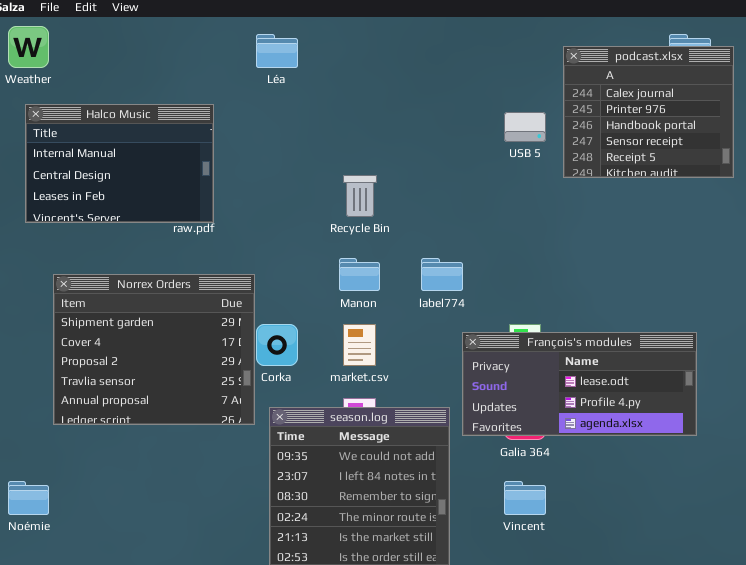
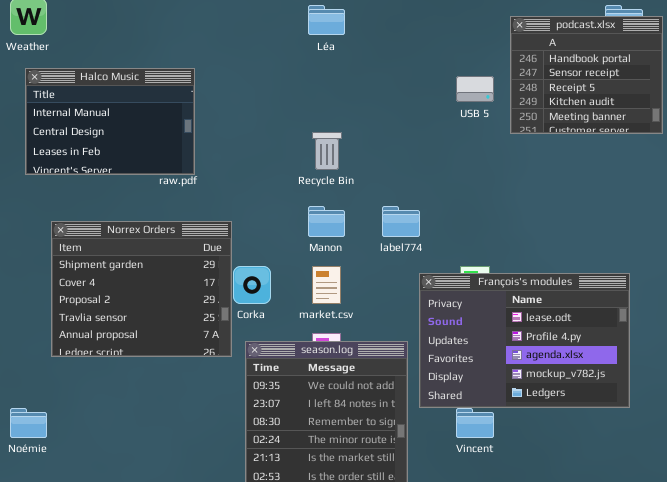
Léa: [256,34,298,68] -> [308,5,345,35], moved
podcast.xlsx: [563,46,734,178] -> [510,16,663,134], scrolled down 2 rows
François's modules: [462,332,697,436] -> [419,273,630,408], resized

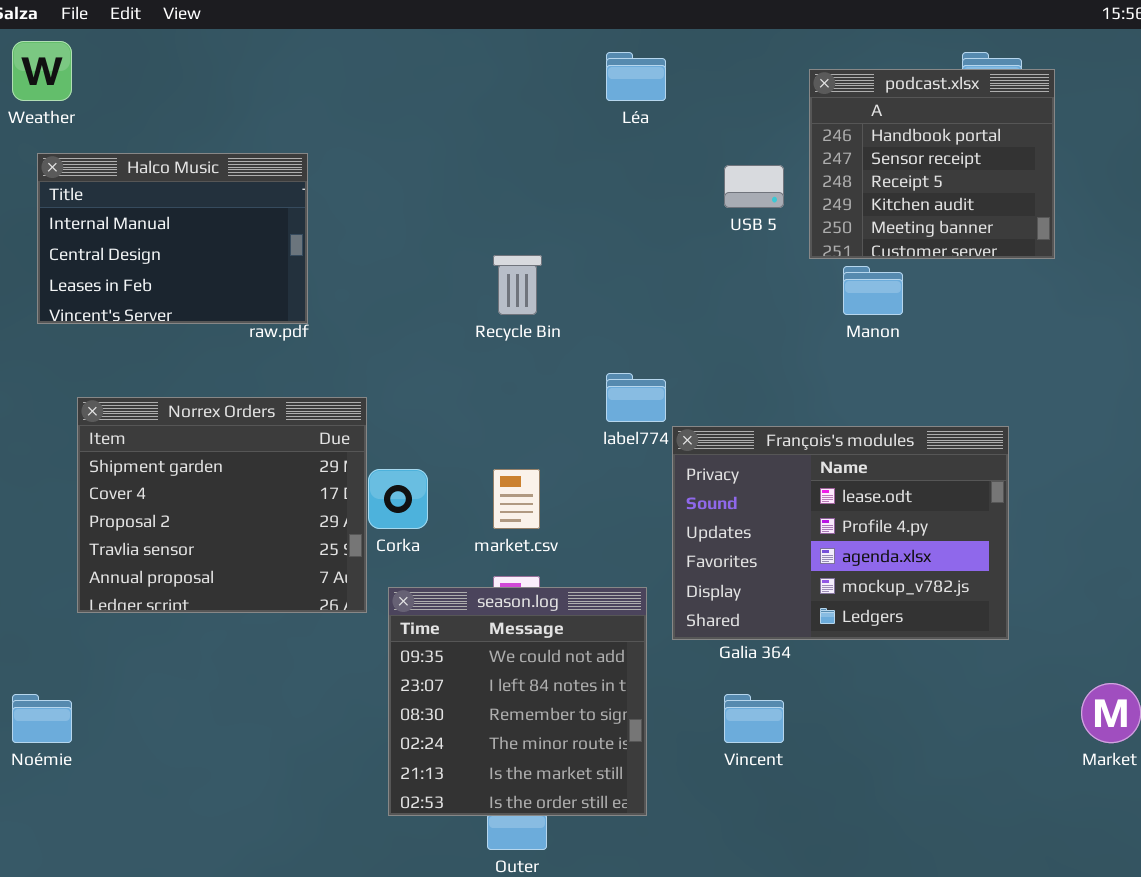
Léa: [308,5,345,35] -> [606,52,666,101], moved
Manon: [308,206,345,237] -> [843,266,903,315], moved
François's modules: [419,273,630,408] -> [672,426,1009,640], moved

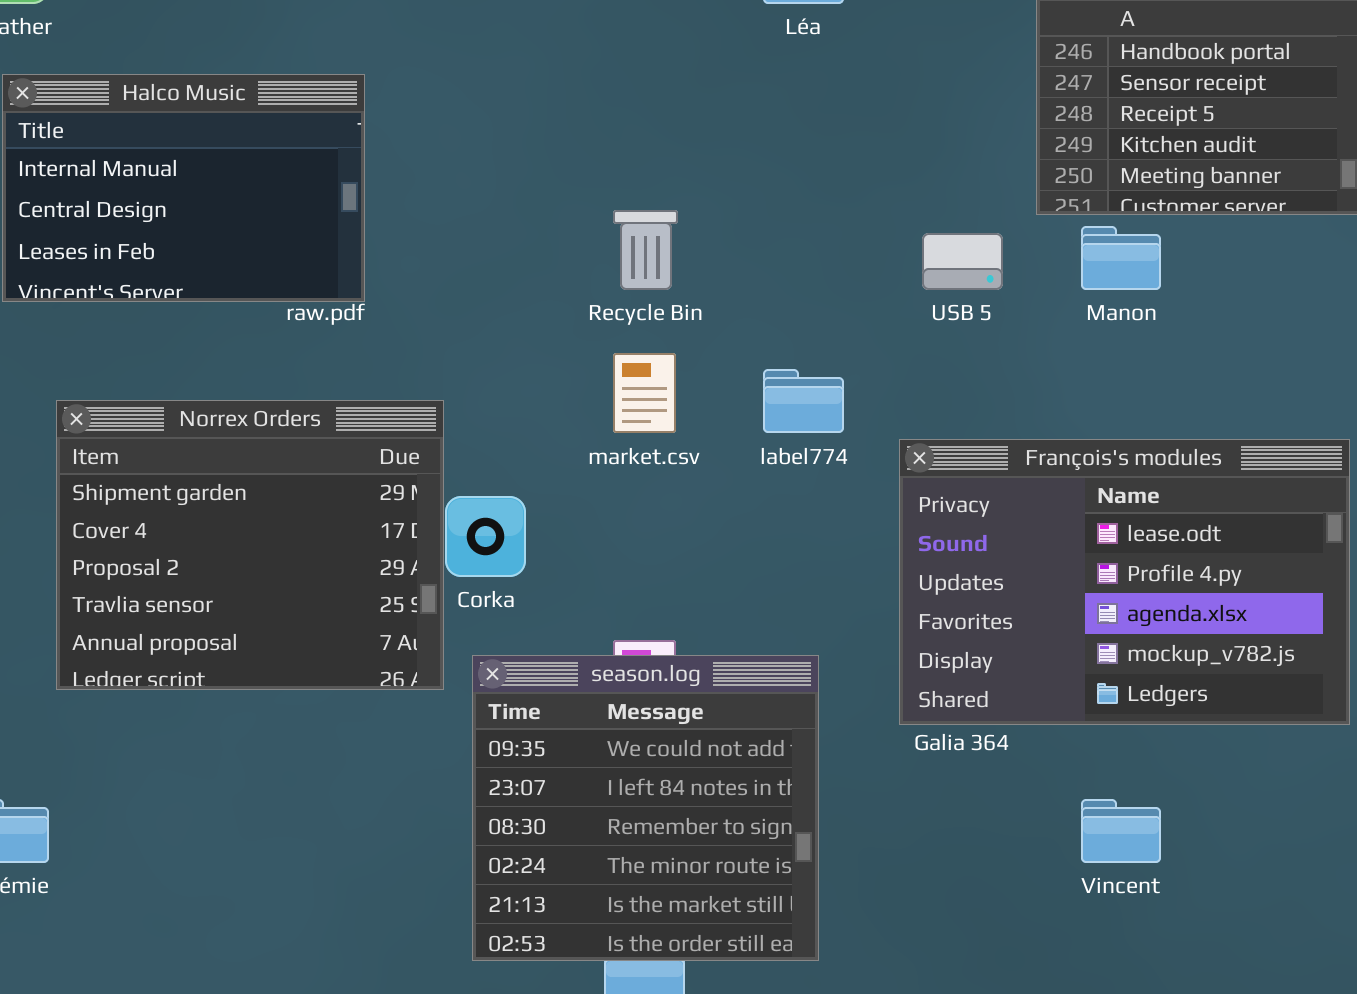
USB 5: [724,165,784,208] -> [922,233,1003,290], moved
François's modules: [672,426,1009,640] -> [899,439,1350,725], moved
market.csv: [493,469,540,529] -> [613,353,676,433], moved
Vincent: [724,694,784,743] -> [1081,799,1161,863], moved

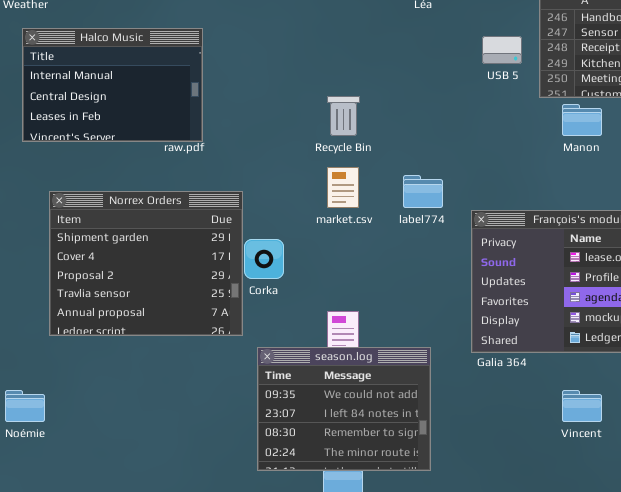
USB 5: [922,233,1003,290] -> [482,36,522,64], moved
season.log: [472,655,819,961] -> [257,347,431,471], resized

